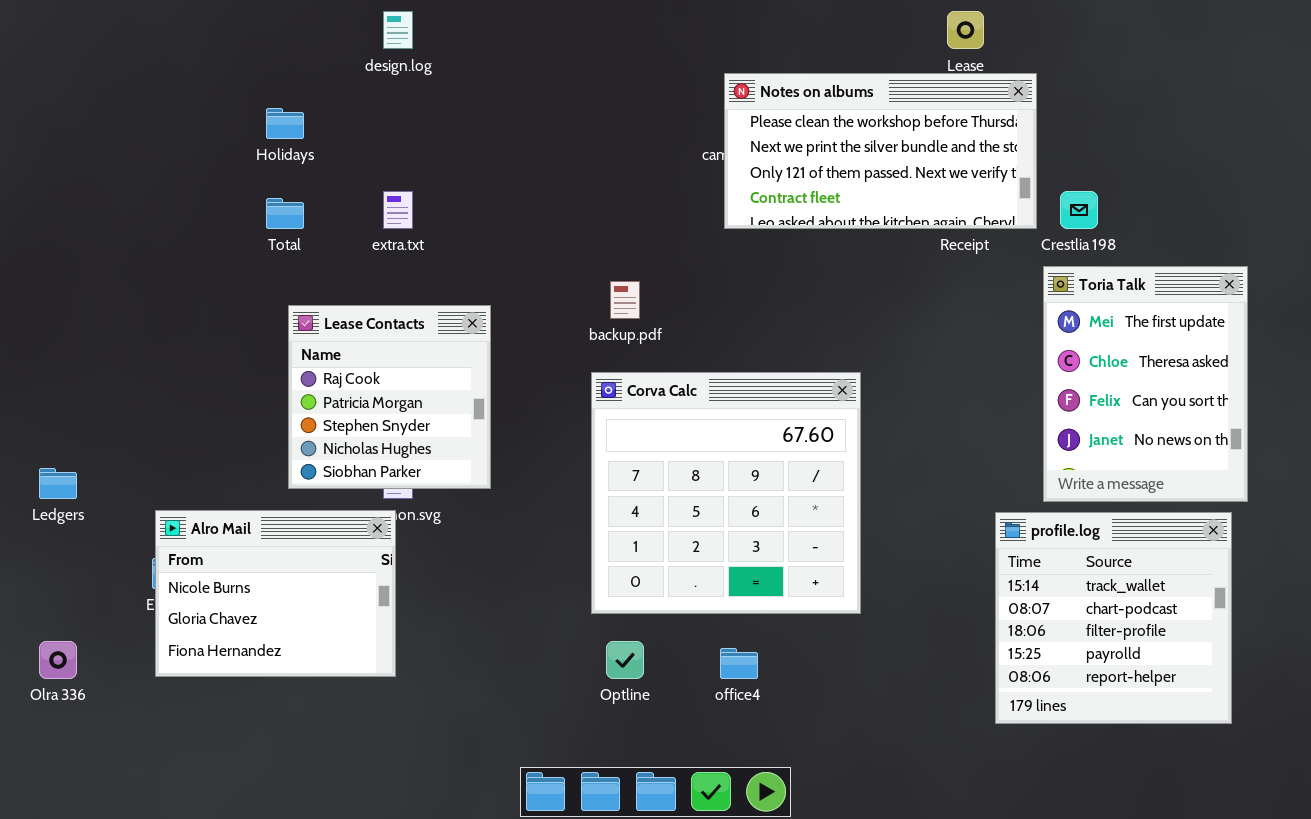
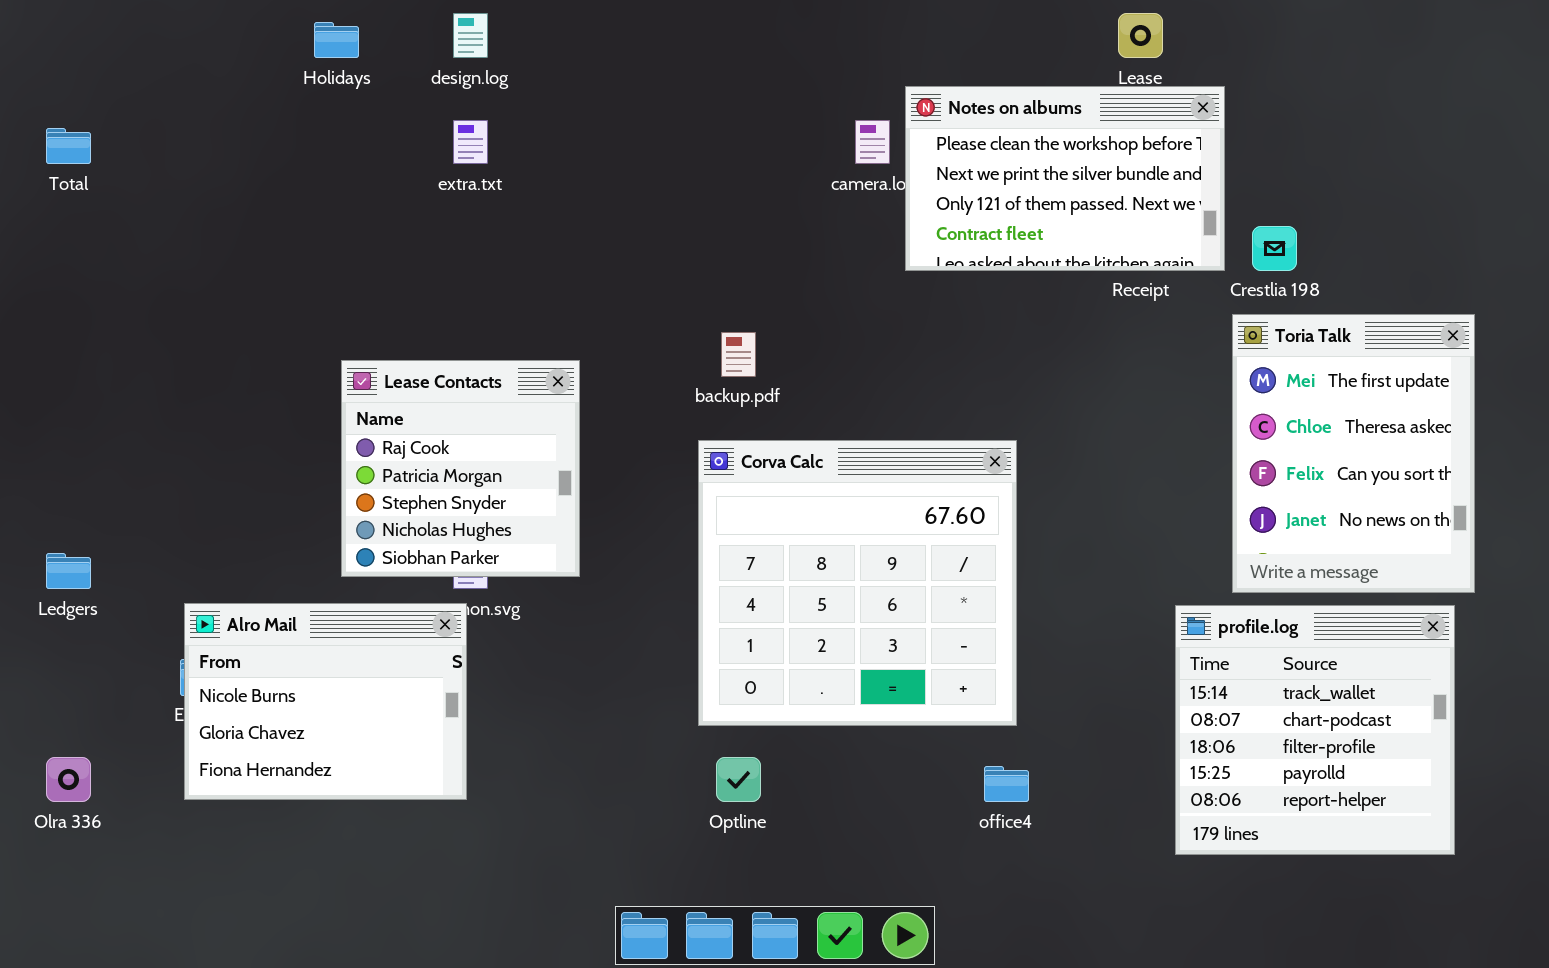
Notes on albums: [724,73,1037,229] -> [905,86,1225,271], resized
Holidays: [266,108,304,139] -> [314,22,359,58], moved
extra.txt: [383,191,413,229] -> [453,120,488,164], moved
Total: [266,198,304,229] -> [46,128,91,164], moved
office4: [720,648,758,679] -> [984,766,1029,802], moved

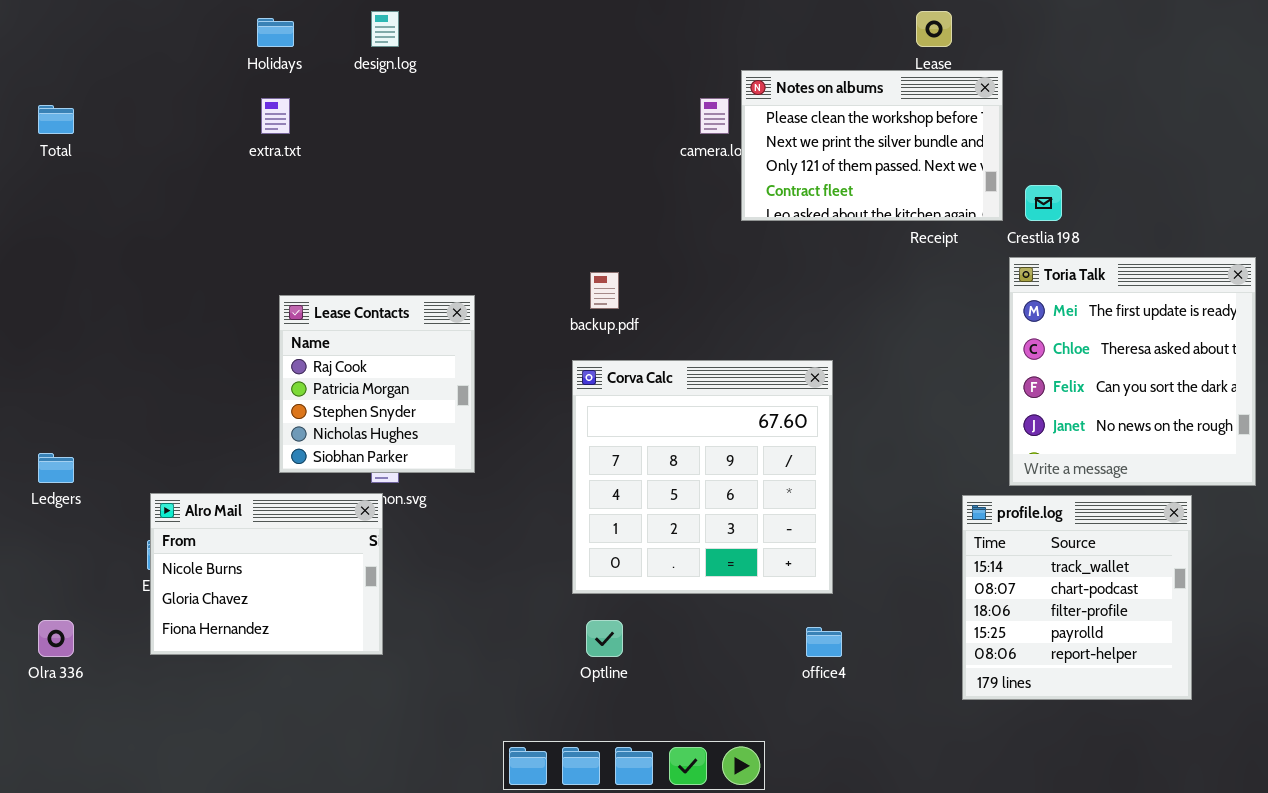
extra.txt: [453,120,488,164] -> [261,98,290,134], moved
Toria Talk: [1232,314,1475,593] -> [1009,257,1256,486], resized

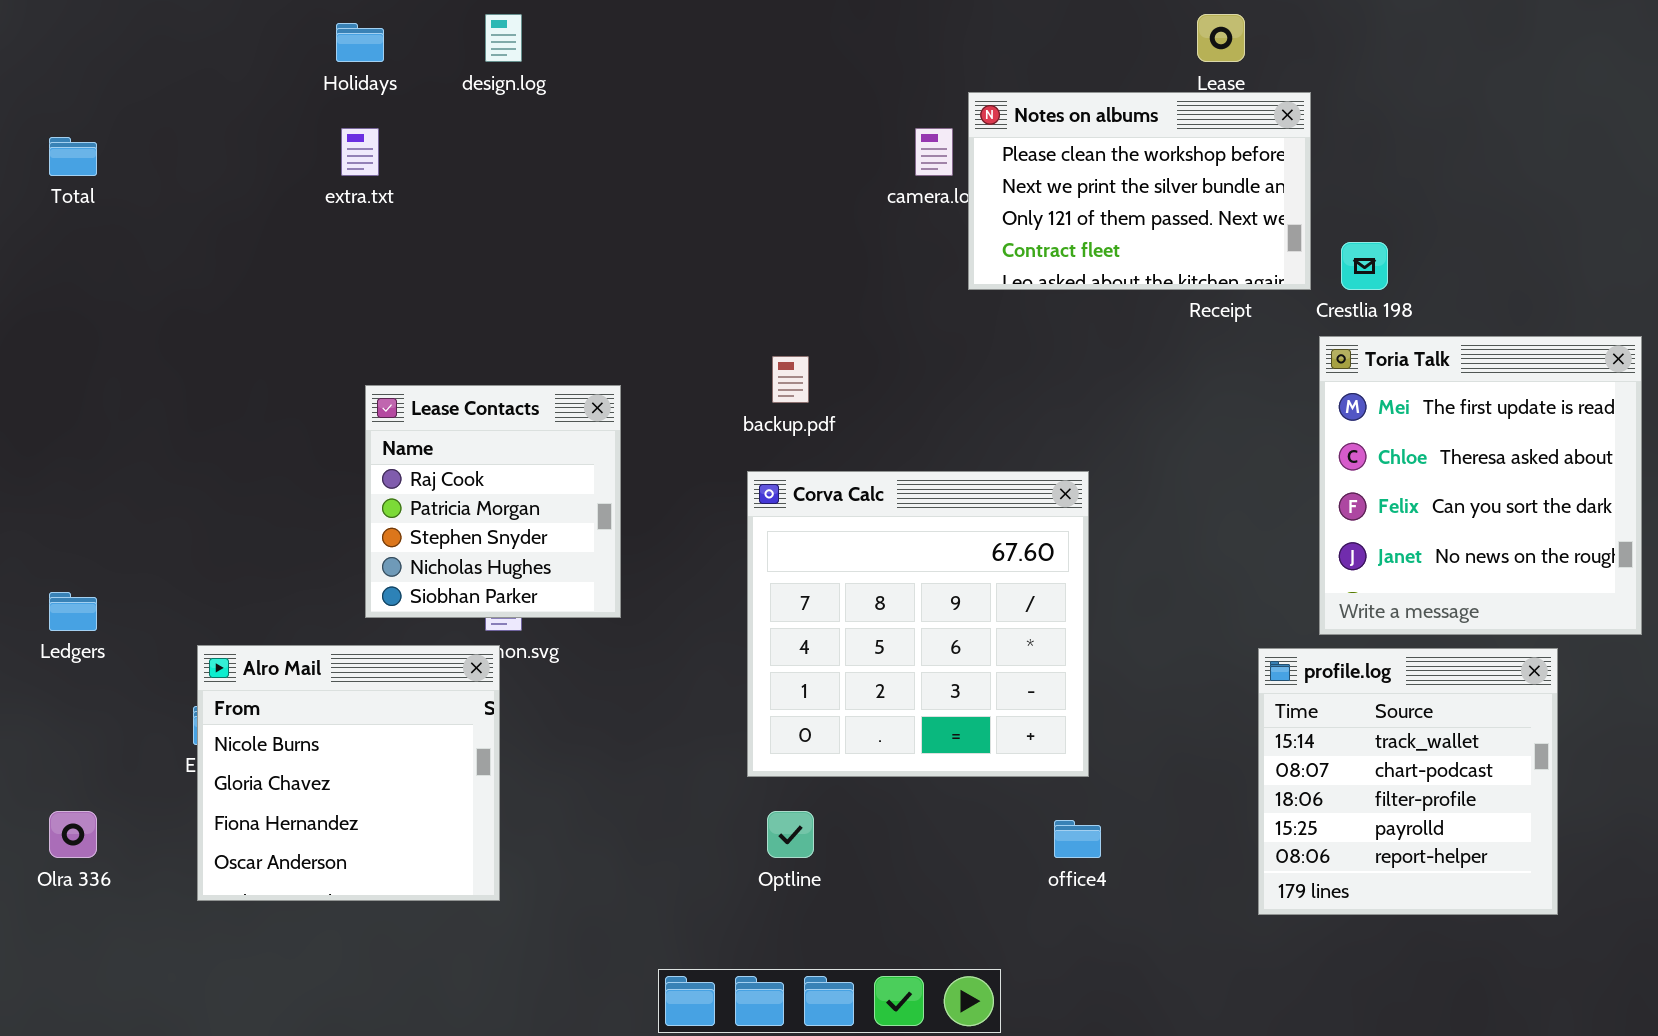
Alro Mail: [150,493,383,655] -> [197,645,500,901], resized

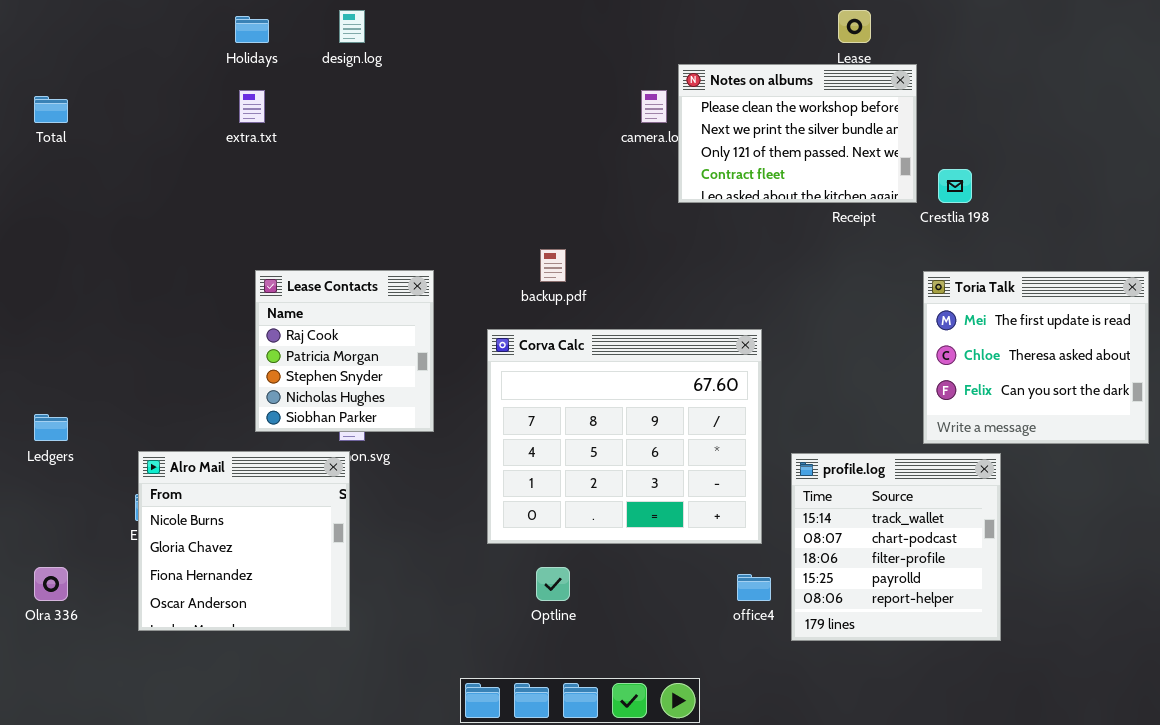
Toria Talk: [1319,336,1642,635] -> [923,271,1149,444], resized
Corva Calc: [747,471,1089,777] -> [487,329,762,544], resized
profile.log: [1258,648,1558,915] -> [791,453,1001,641], moved

